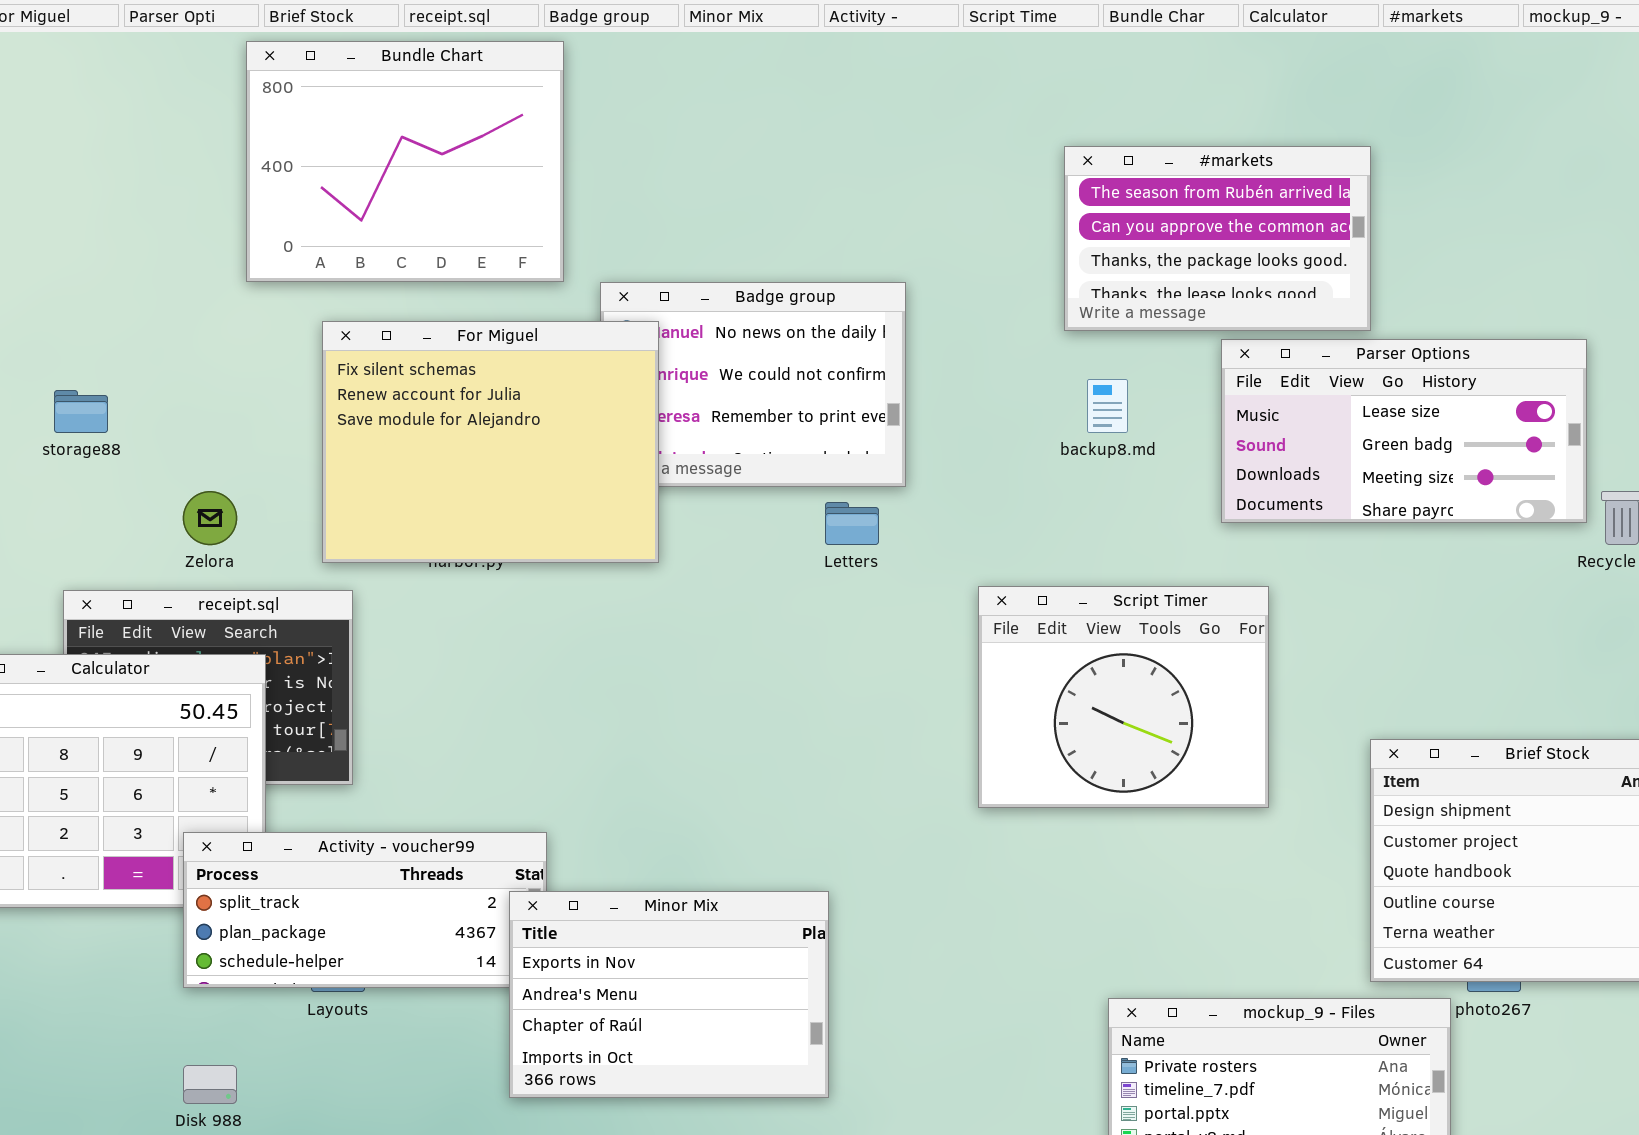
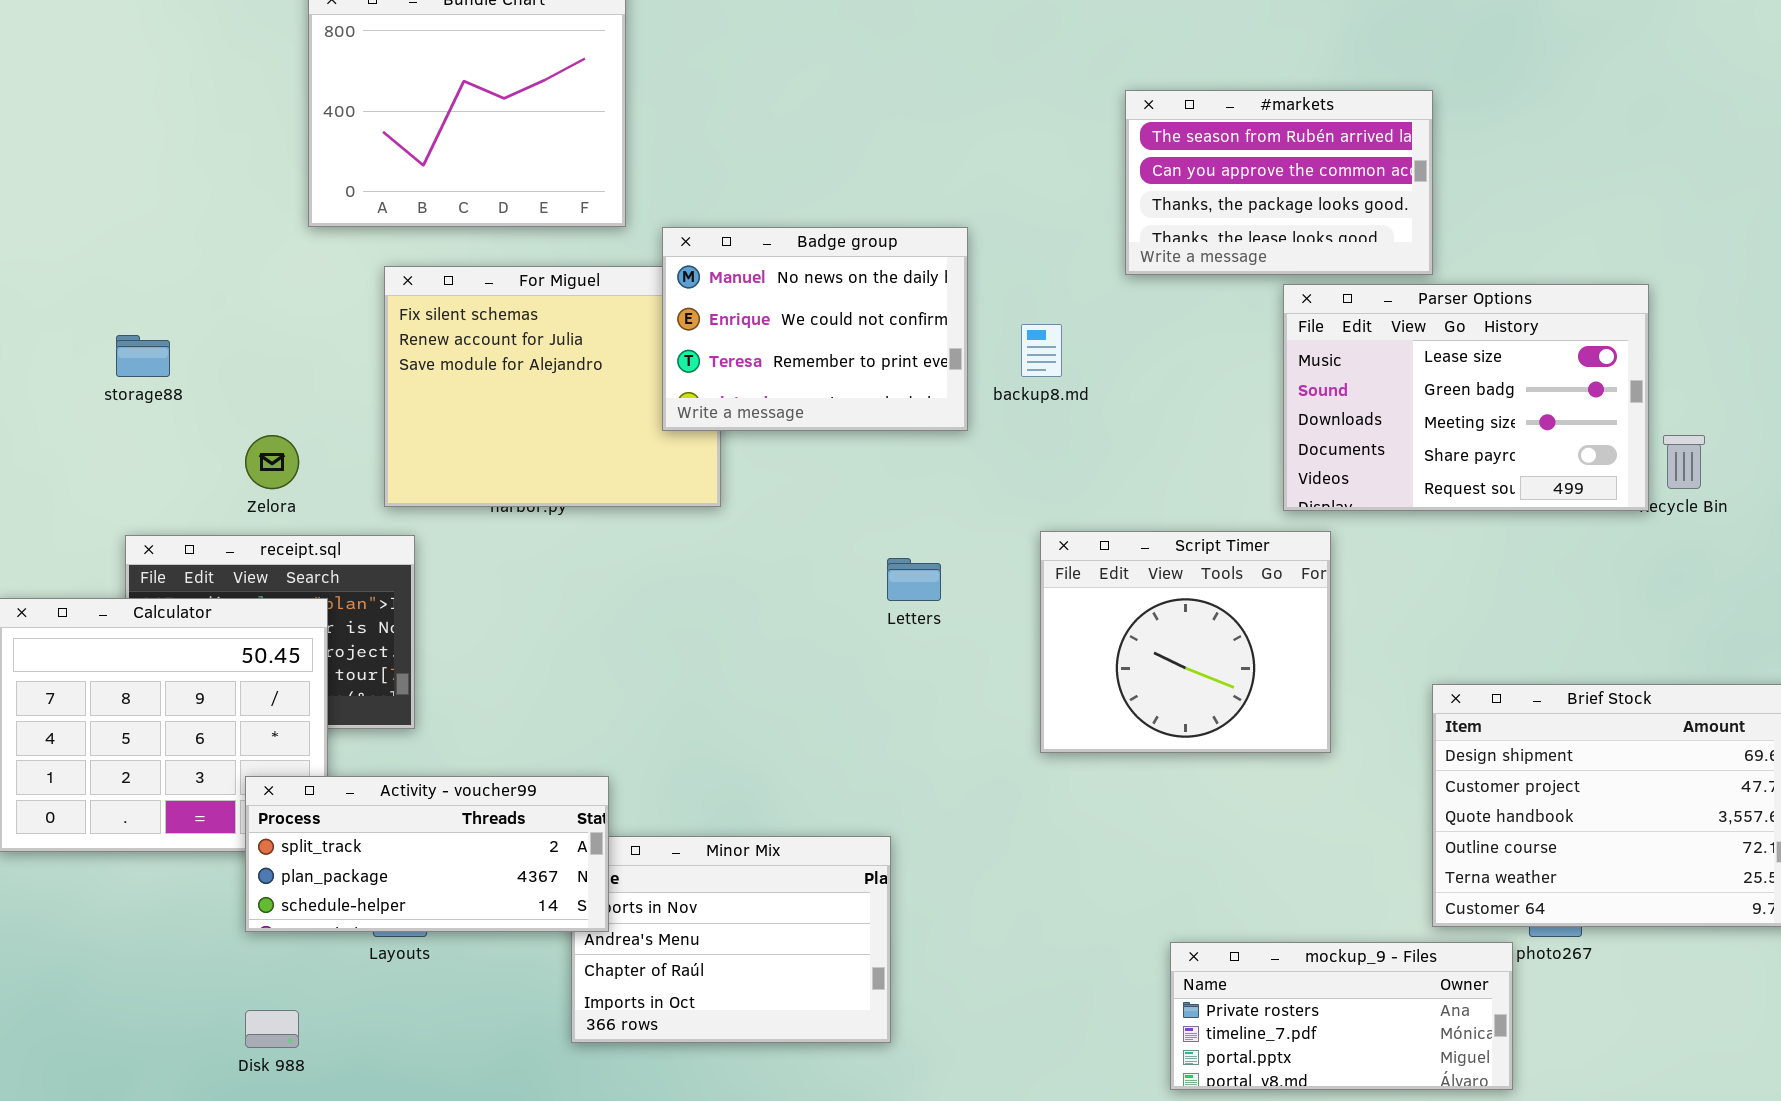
Badge group: [600,282,906,487] -> [662,227,968,431], raised
Parser Options: [1221,339,1587,523] -> [1283,284,1649,511], resized
backup8.md: [1087,379,1128,433] -> [1021,324,1062,377], moved
Letters: [825,502,879,545] -> [887,558,941,601], moved
Activity - voucher99: [183,832,547,988] -> [245,776,609,932], raised

